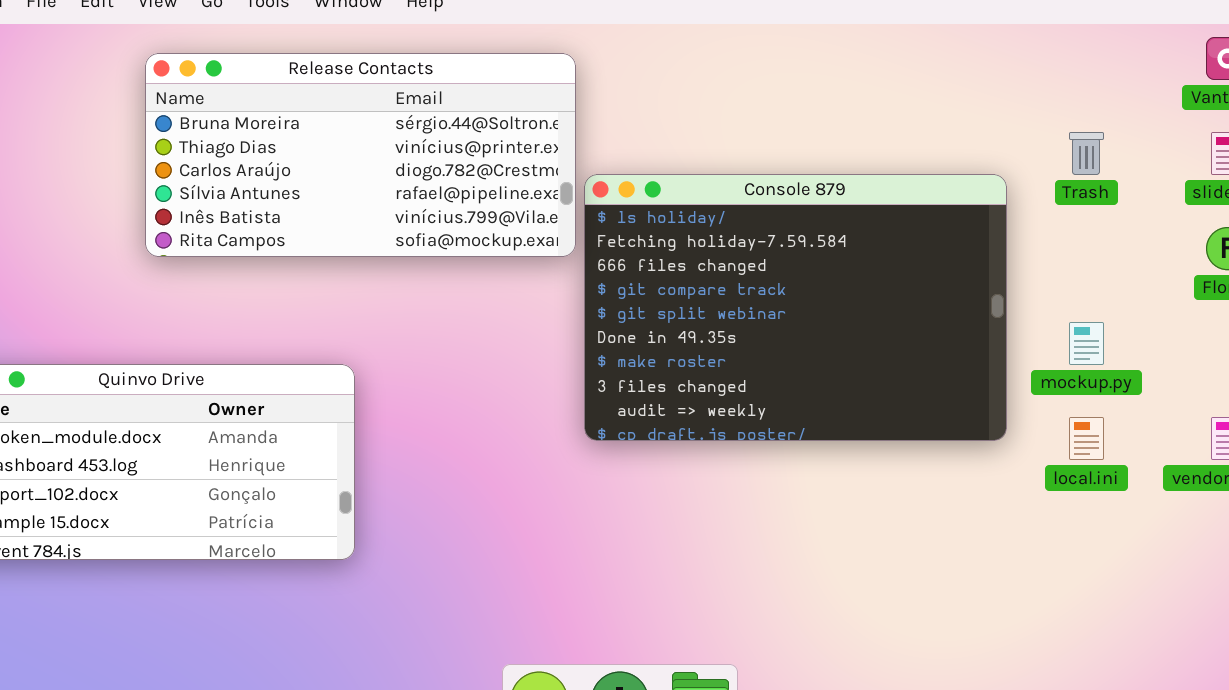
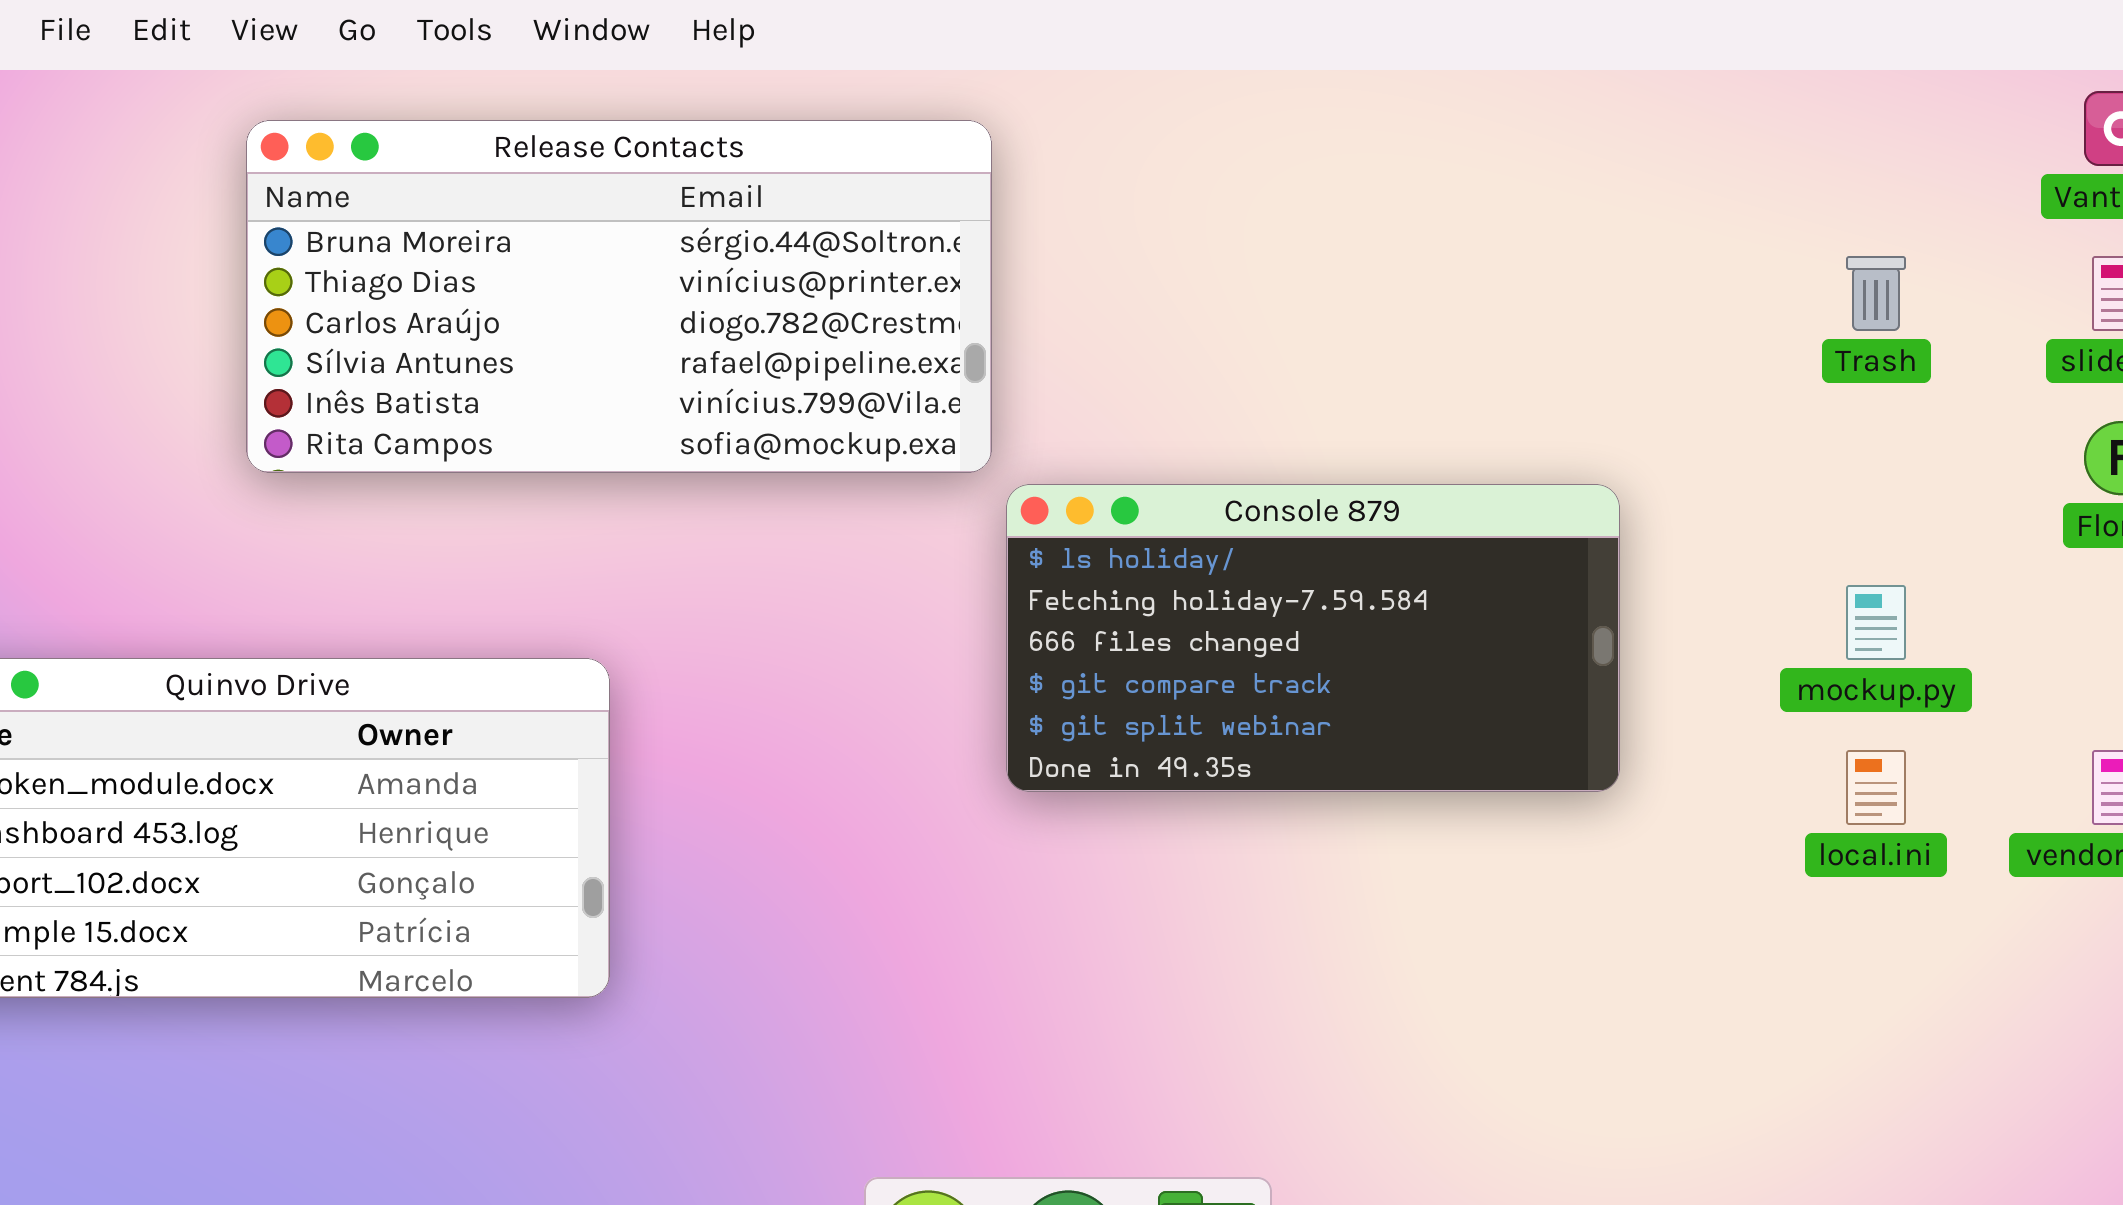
Console 879: [584,174,1007,441] -> [1006,484,1620,792], resized

